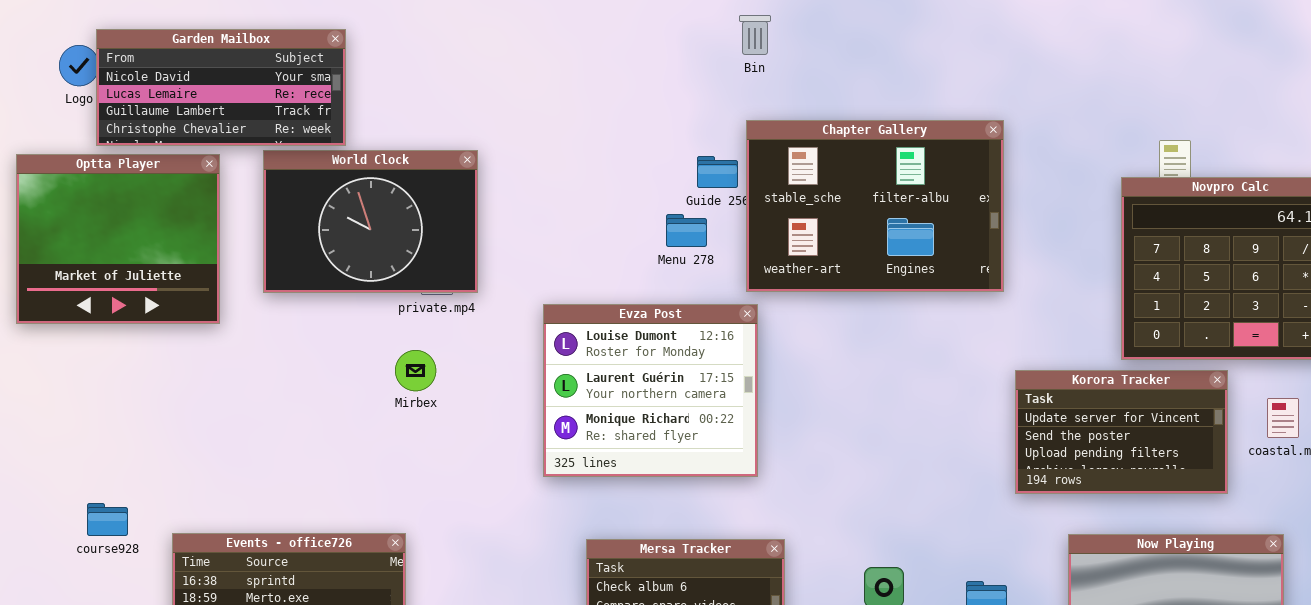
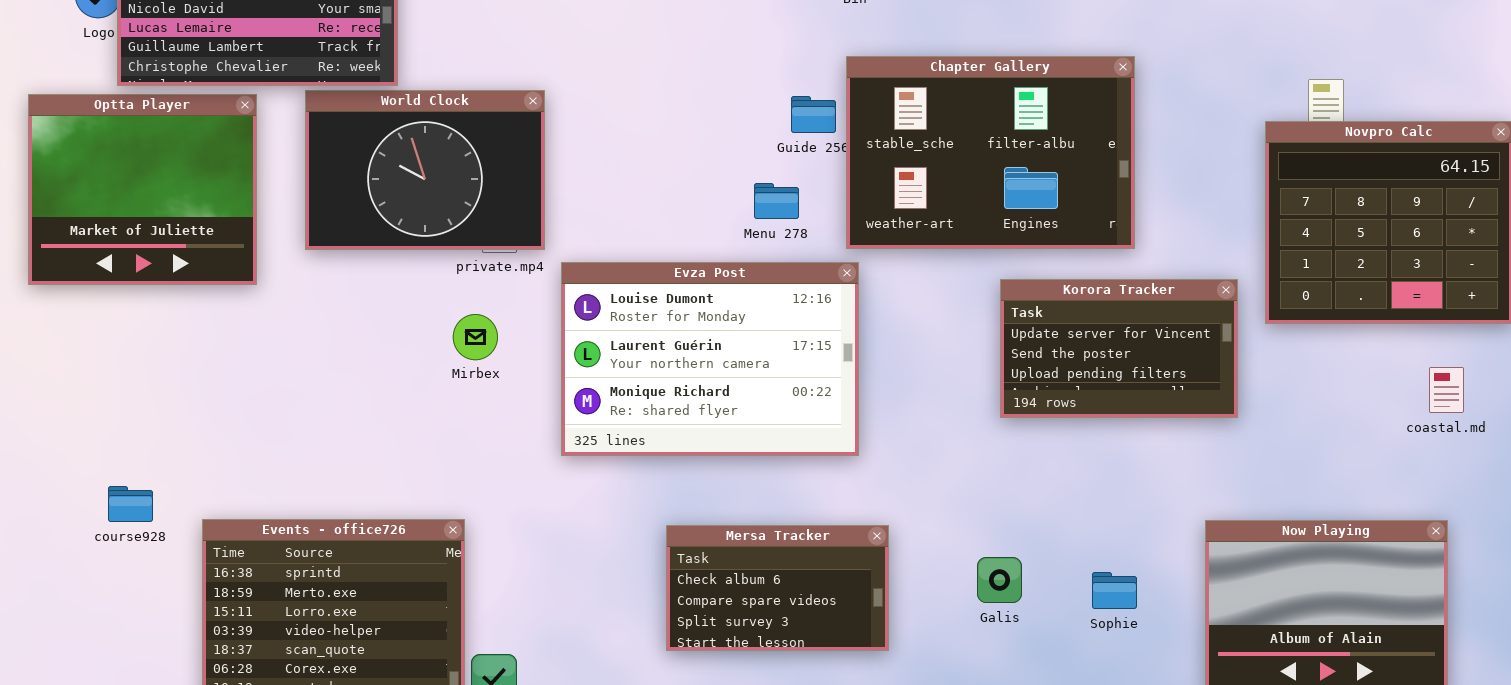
Menu 278: [666,214,707,247] -> [754,183,799,219], moved
Evza Post: [543,304,758,477] -> [561,262,859,456], resized
Korora Tracker: [1015,370,1228,494] -> [1000,279,1238,418], moved

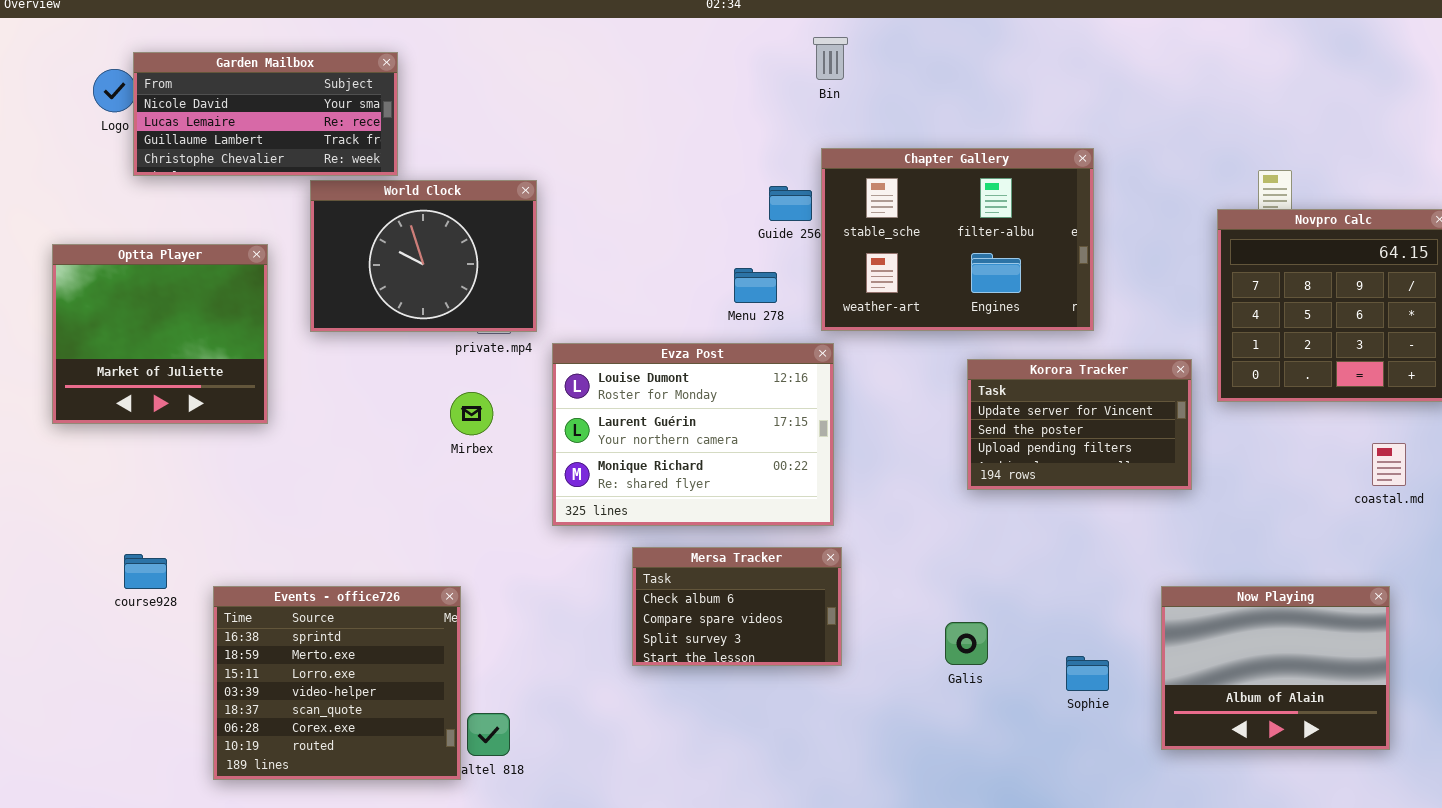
Optta Player: [28,94,257,285] -> [52,244,268,424], moved
Mersa Tracker: [666,525,889,651] -> [632,547,842,666], moved
Sophie: [1092,572,1137,609] -> [1066,656,1109,691], moved

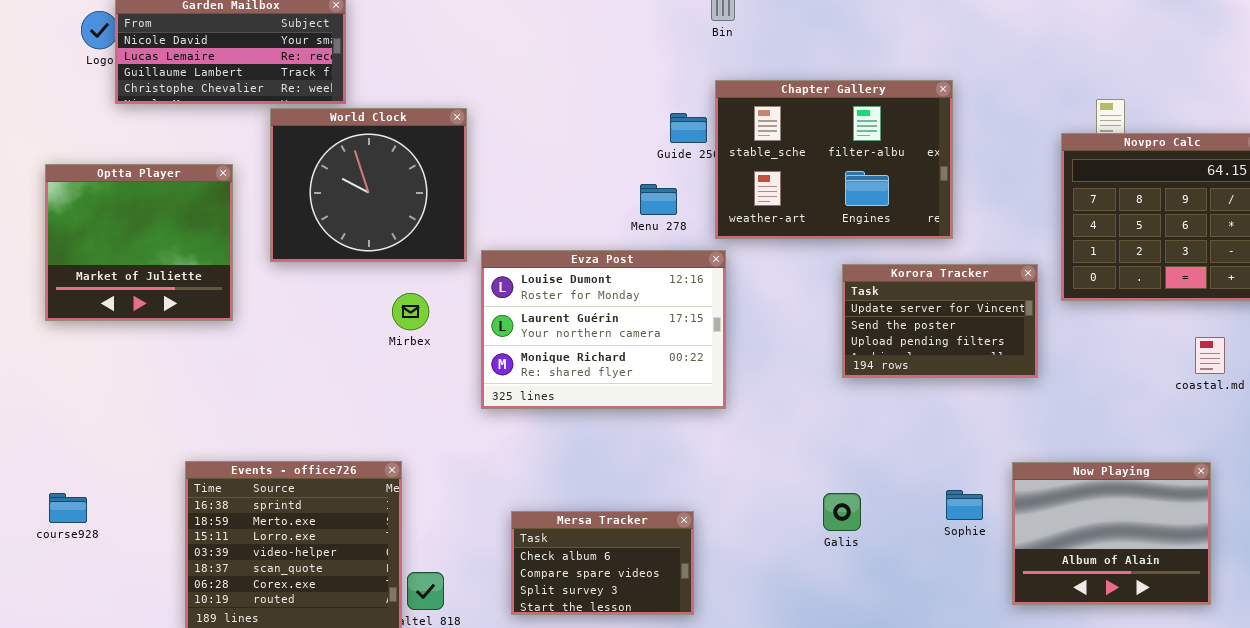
World Clock: [310,180,537,332] -> [270,108,467,262], resized
Mersa Tracker: [632,547,842,666] -> [511,511,694,615], moved
course928: [124,554,167,589] -> [49,493,87,523], moved
Sophie: [1066,656,1109,691] -> [946,490,983,520], moved

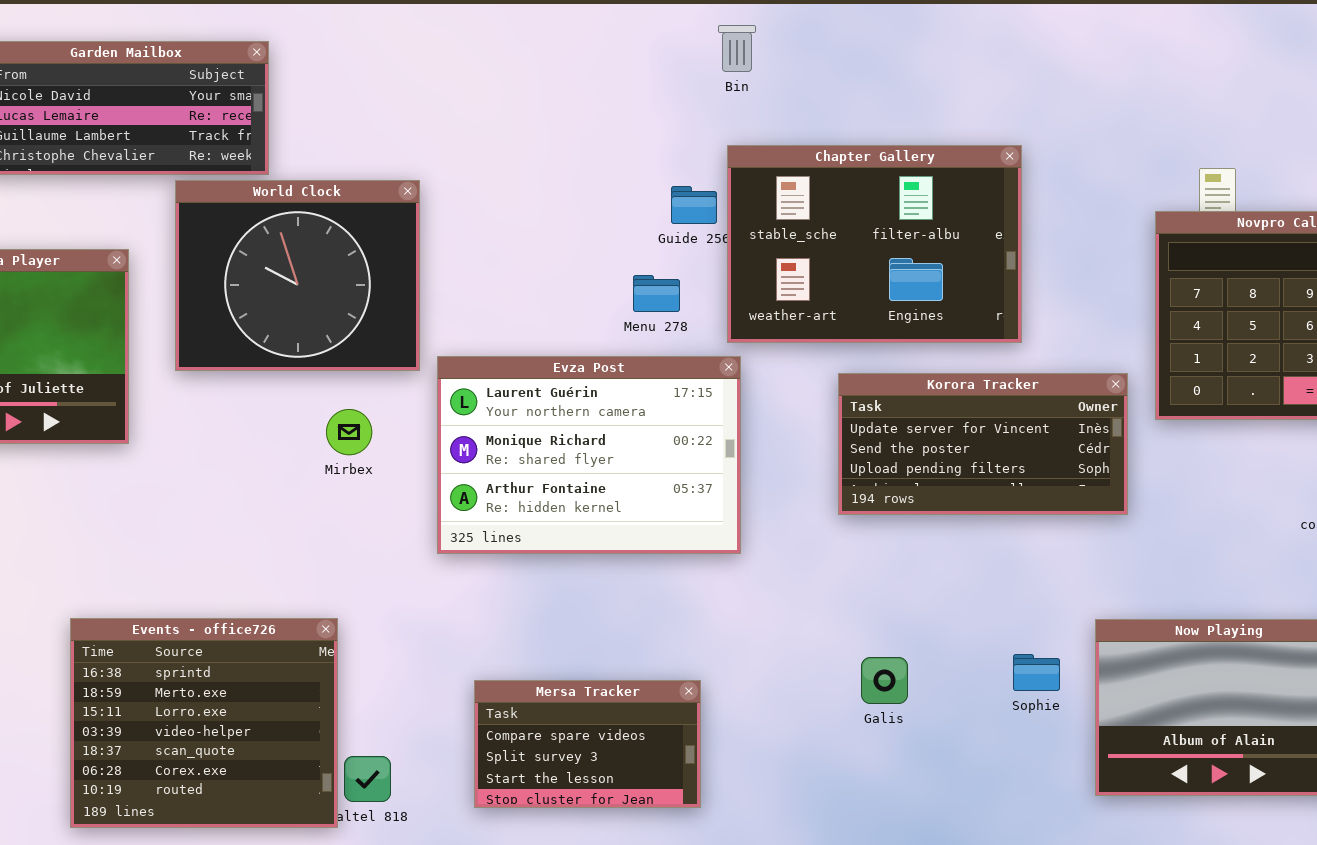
Evza Post: [481,250,726,409] -> [437,356,741,554], scrolled down 1 row
Korora Tracker: [842,264,1038,378] -> [838,373,1128,515], resized
Mersa Tracker: [511,511,694,615] -> [474,680,701,808], scrolled down 1 row

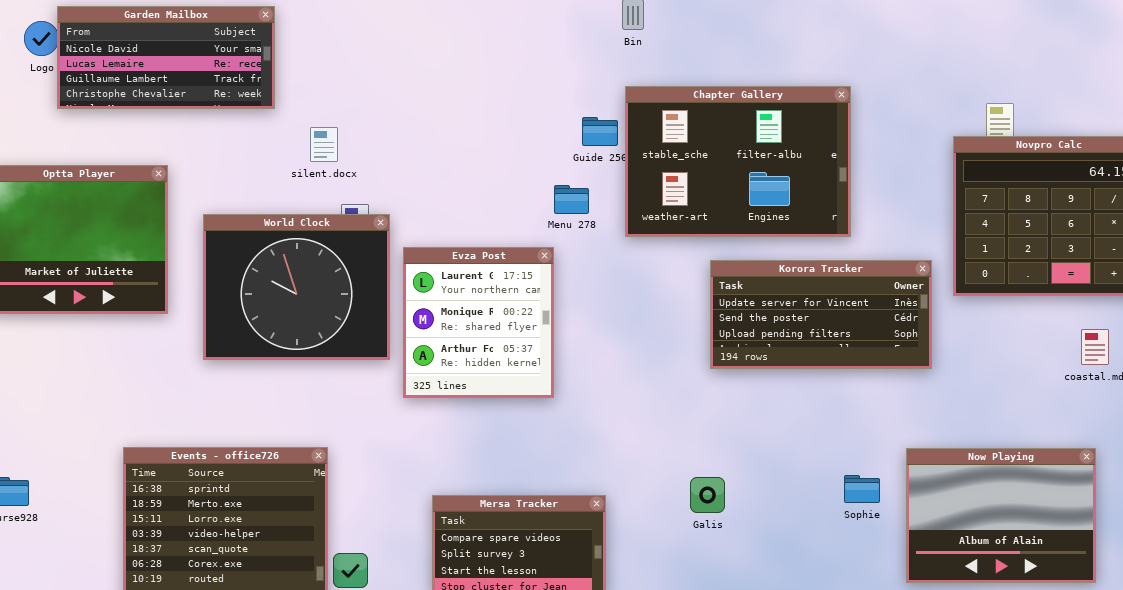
World Clock: [175,180,420,371] -> [203,214,390,360], moved
Evza Post: [437,356,741,554] -> [403,247,554,398], resized
Galis: [861,657,908,704] -> [690,477,725,513], moved

